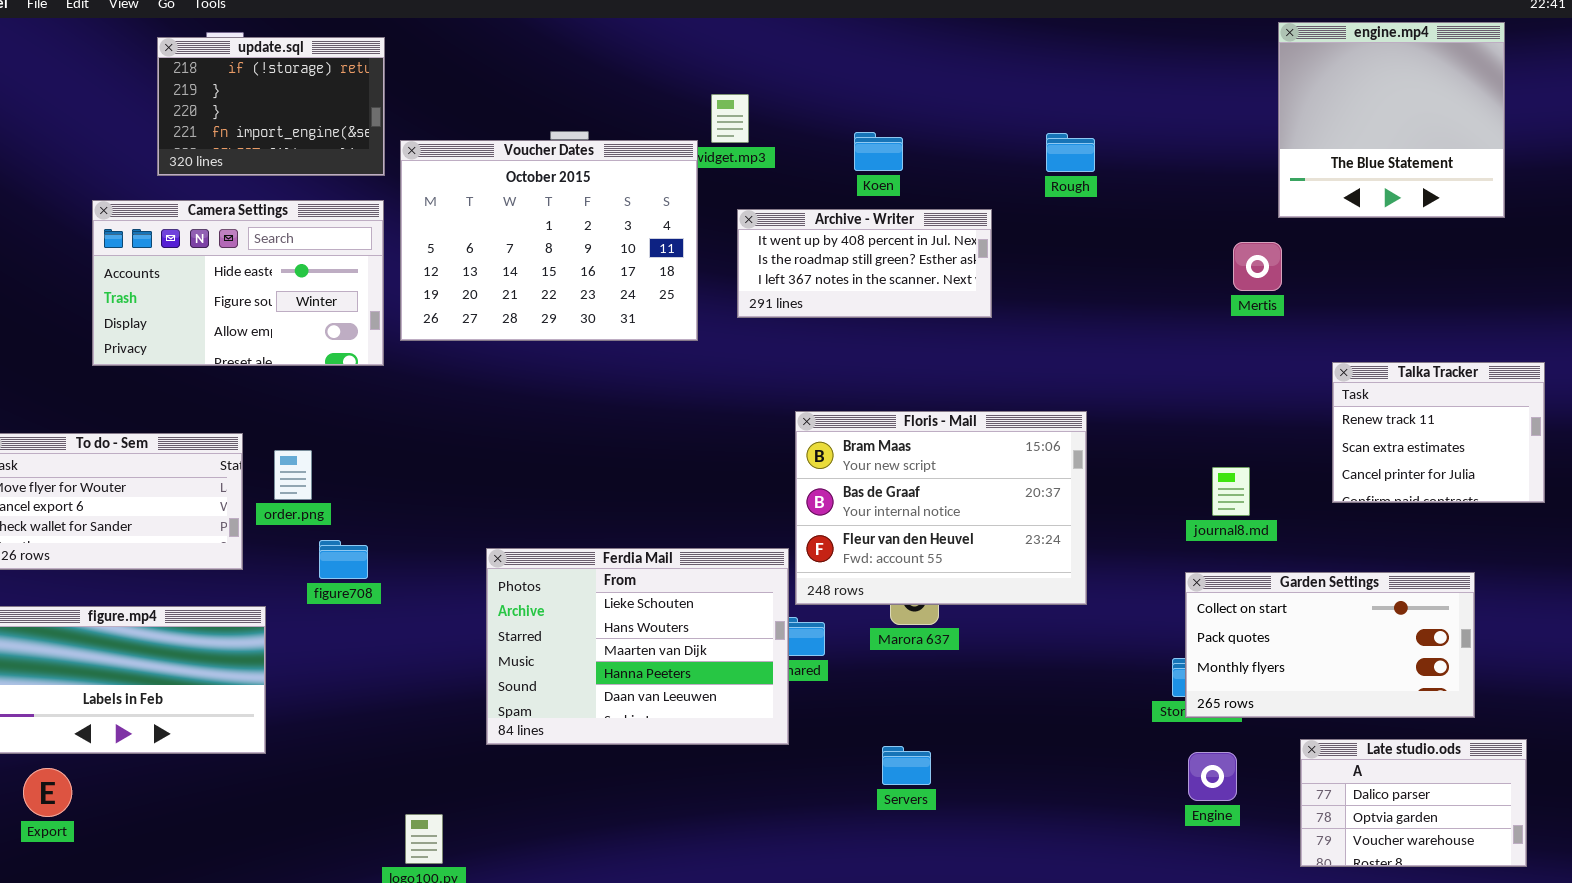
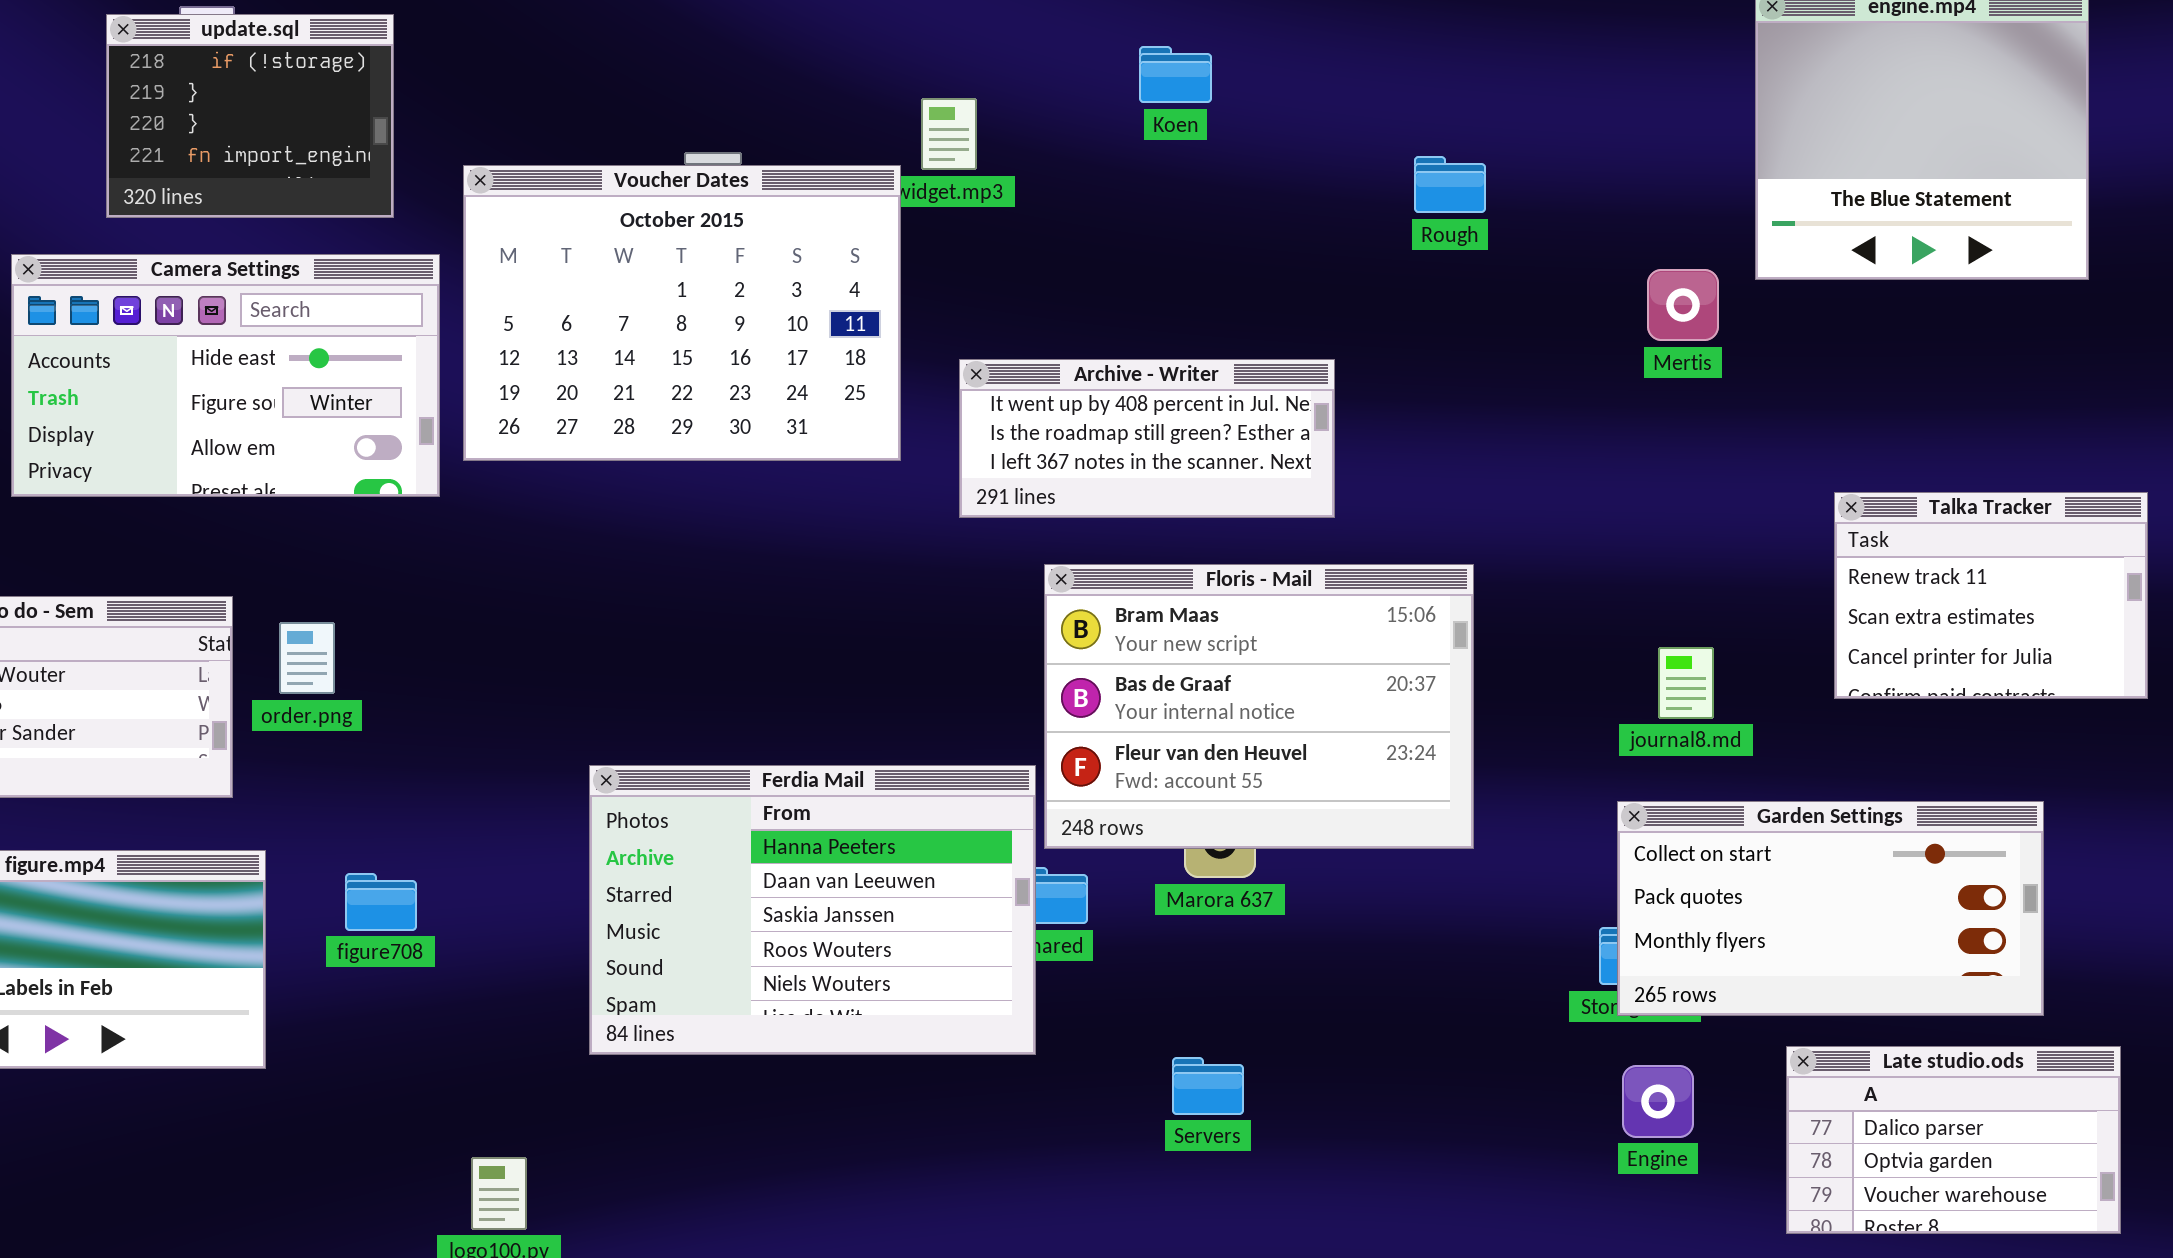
update.sql: [157,37,385,176] -> [106,14,394,218], resized
Koen: [854,132,903,171] -> [1139,46,1212,103], moved
Archive - Writer: [737,209,992,318] -> [959,359,1335,518], moved
Mertis: [1233,242,1282,291] -> [1647,269,1719,341], moved
figure708: [319,540,368,579] -> [345,873,417,931], moved
Ferdia Mail: [486,548,789,745] -> [589,765,1036,1055], scrolled down 3 rows

